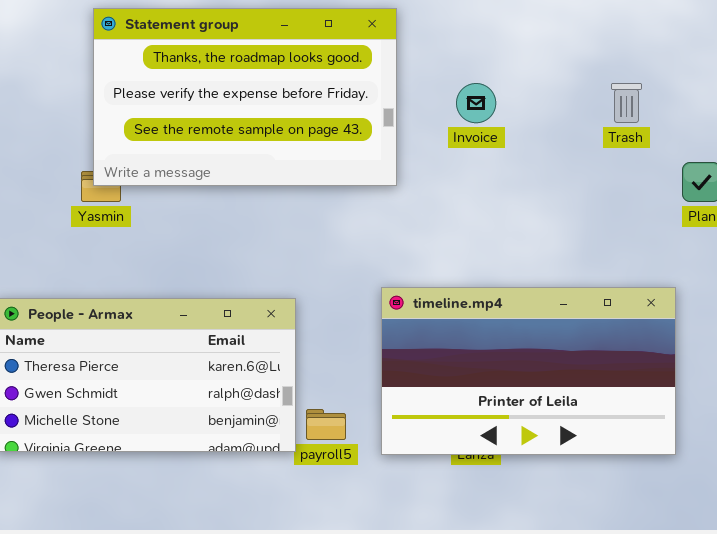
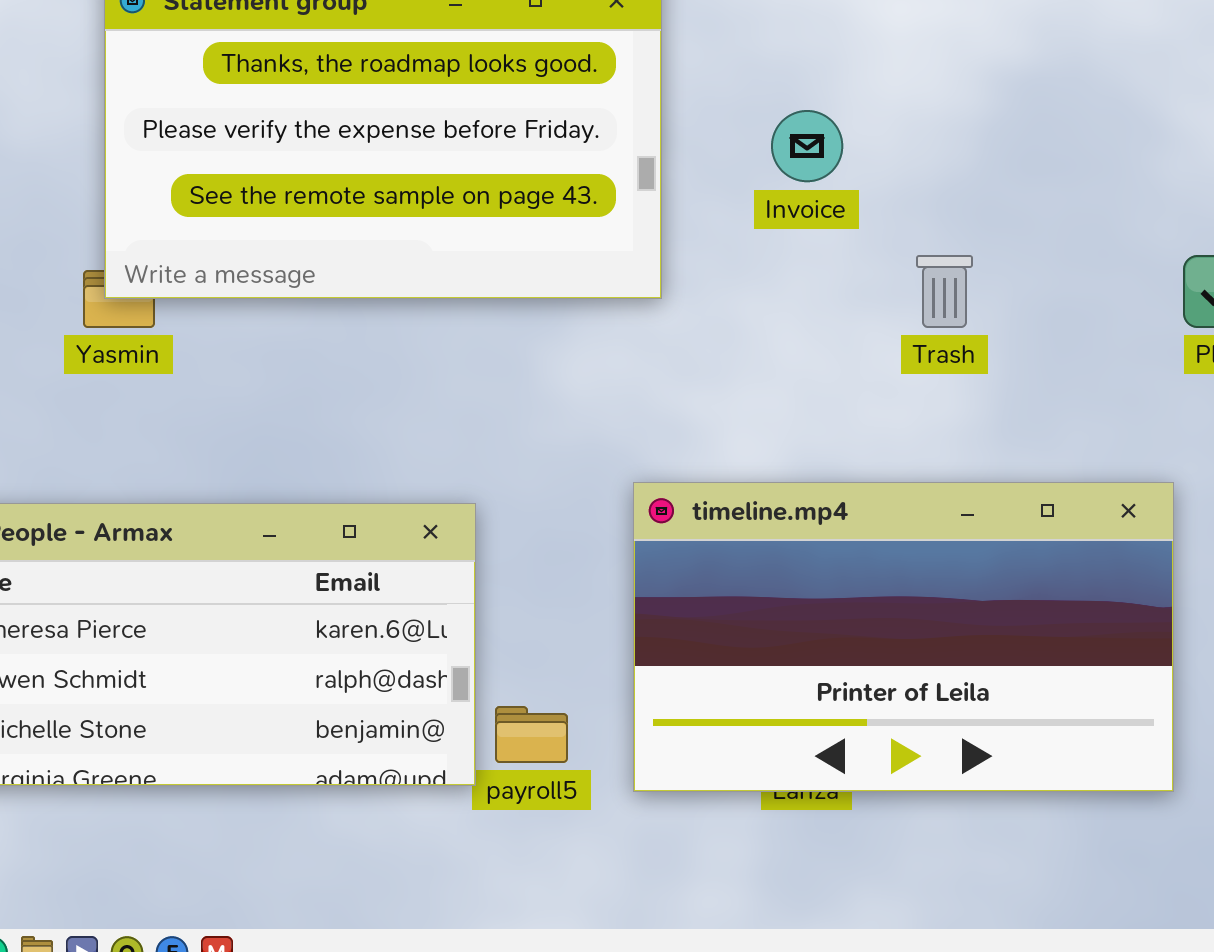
Trash: [611,83,642,123] -> [916,255,973,328], moved

